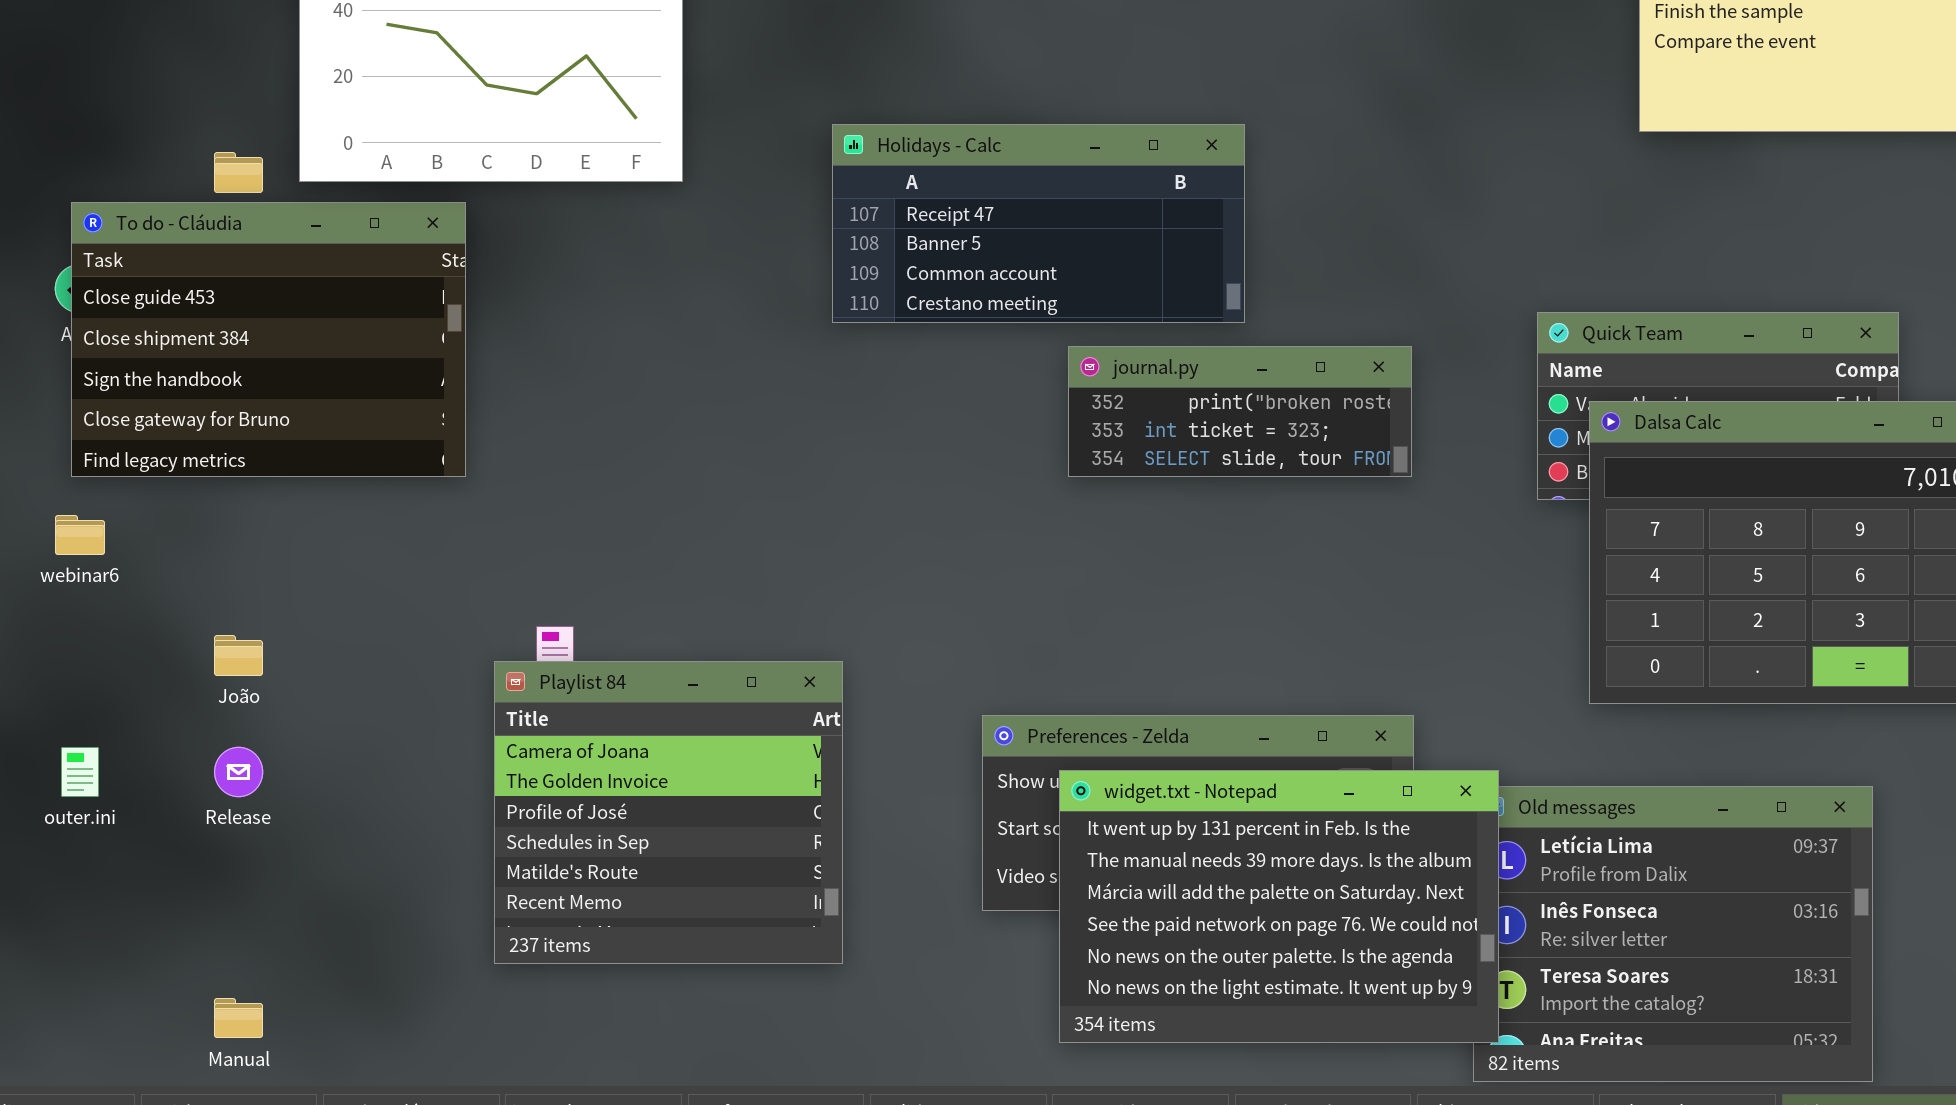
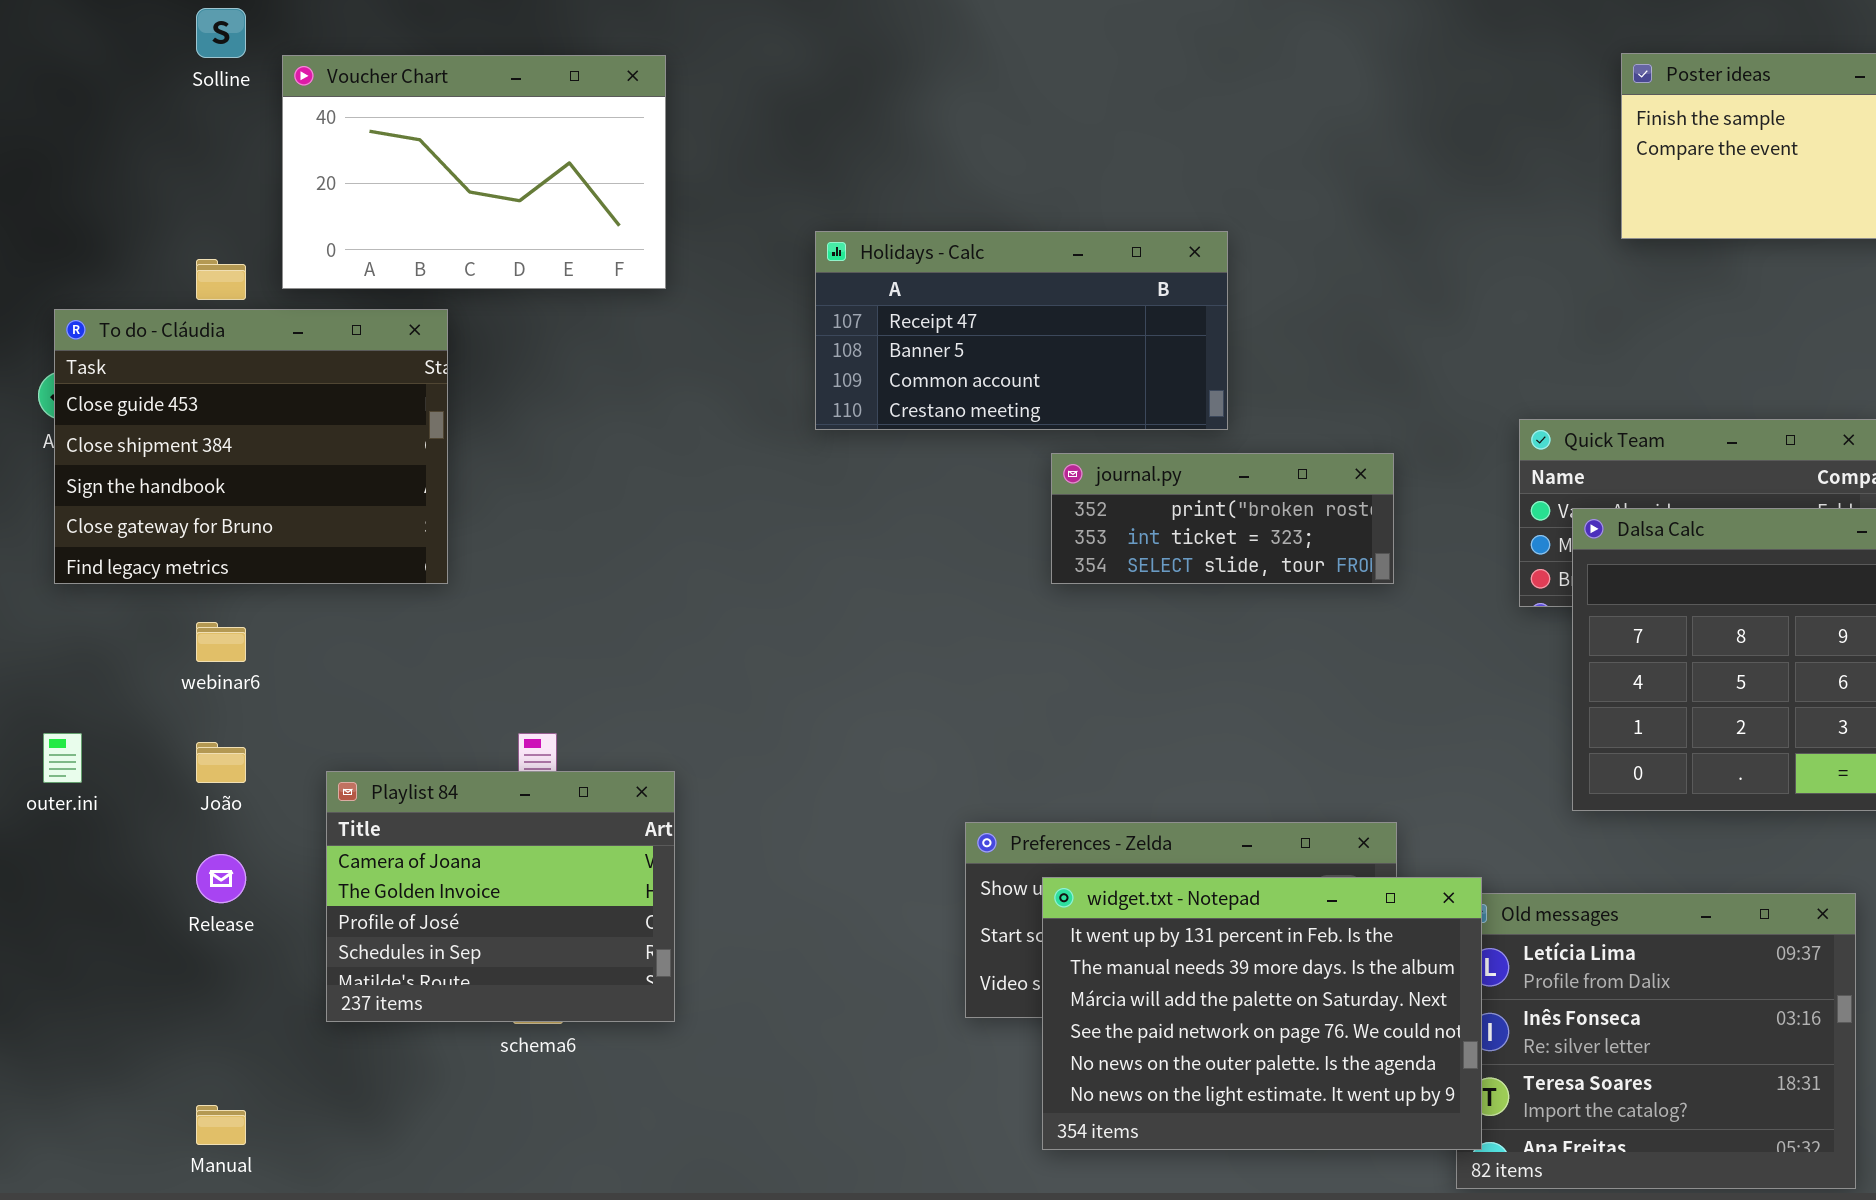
webinar6: [55,515,105,555] -> [196,622,246,662], moved
Playlist 84: [494,661,843,964] -> [326,771,675,1022], moved, resized
outer.ini: [61,747,99,797] -> [43,733,82,783], moved

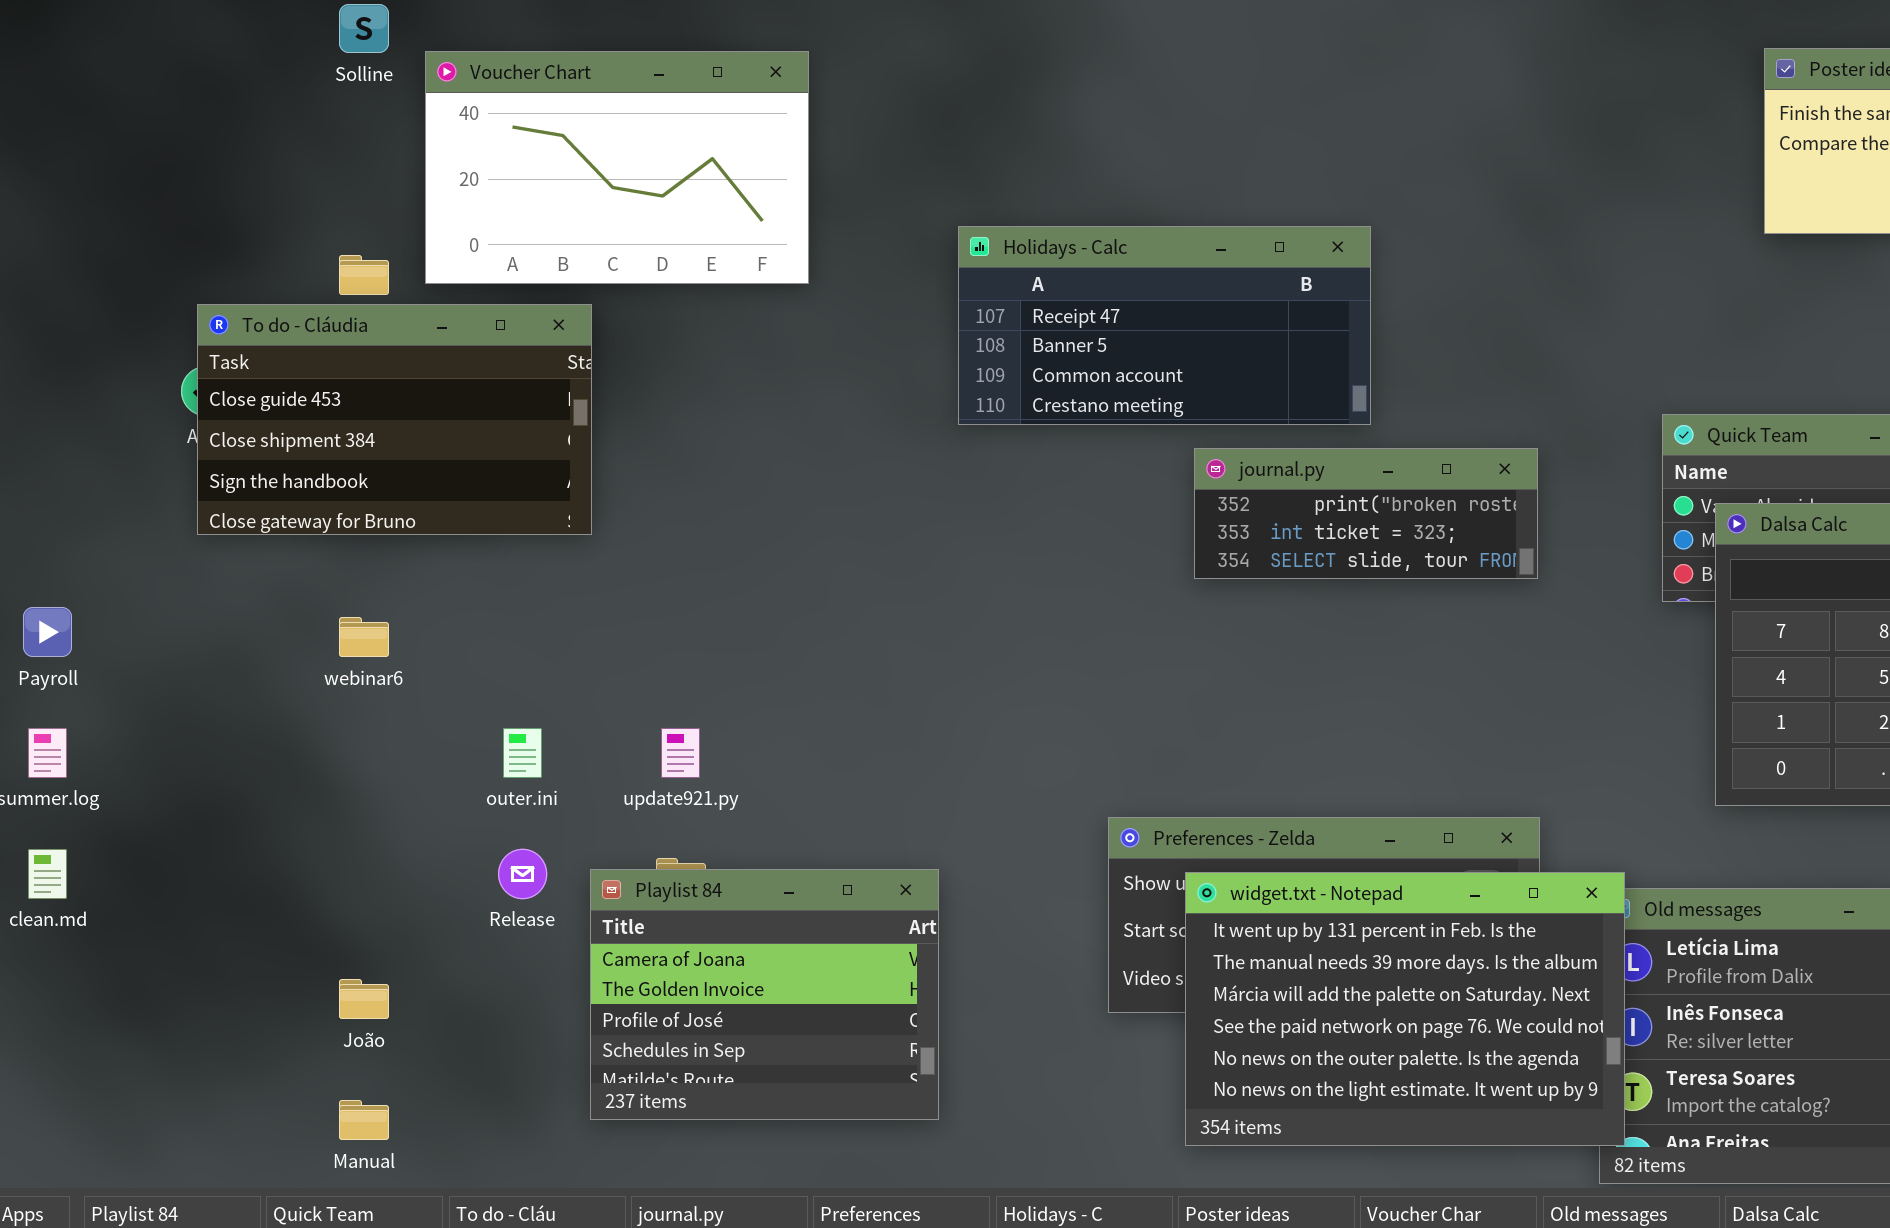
To do - Cláudia: [54,309,448,584] -> [197,304,592,535], resized
outer.ini: [43,733,82,783] -> [503,728,542,778], moved
João: [196,742,246,783] -> [339,979,389,1019], moved
Playlist 84: [326,771,675,1022] -> [590,869,939,1120], moved
Release: [196,854,246,903] -> [498,849,547,899], moved

